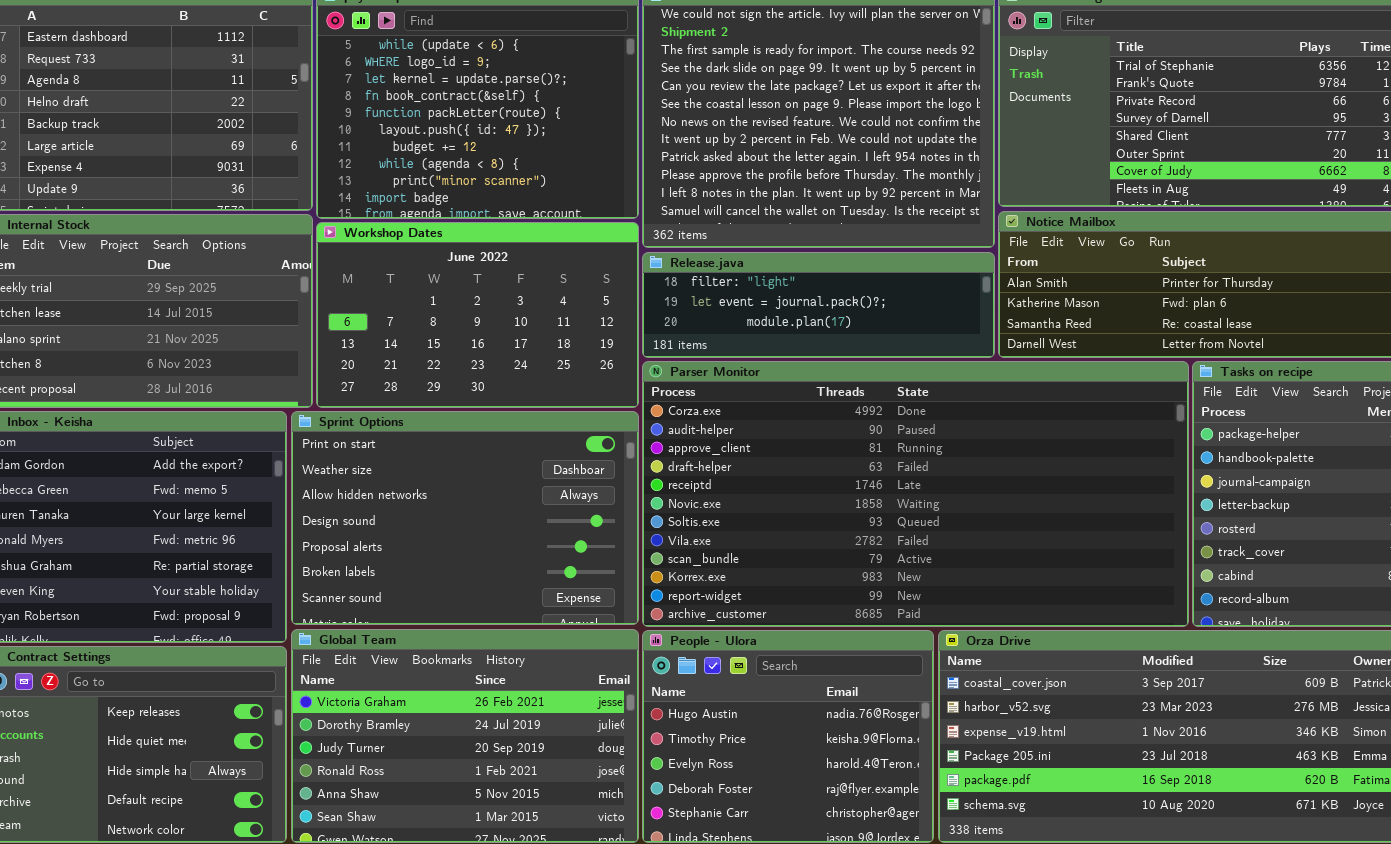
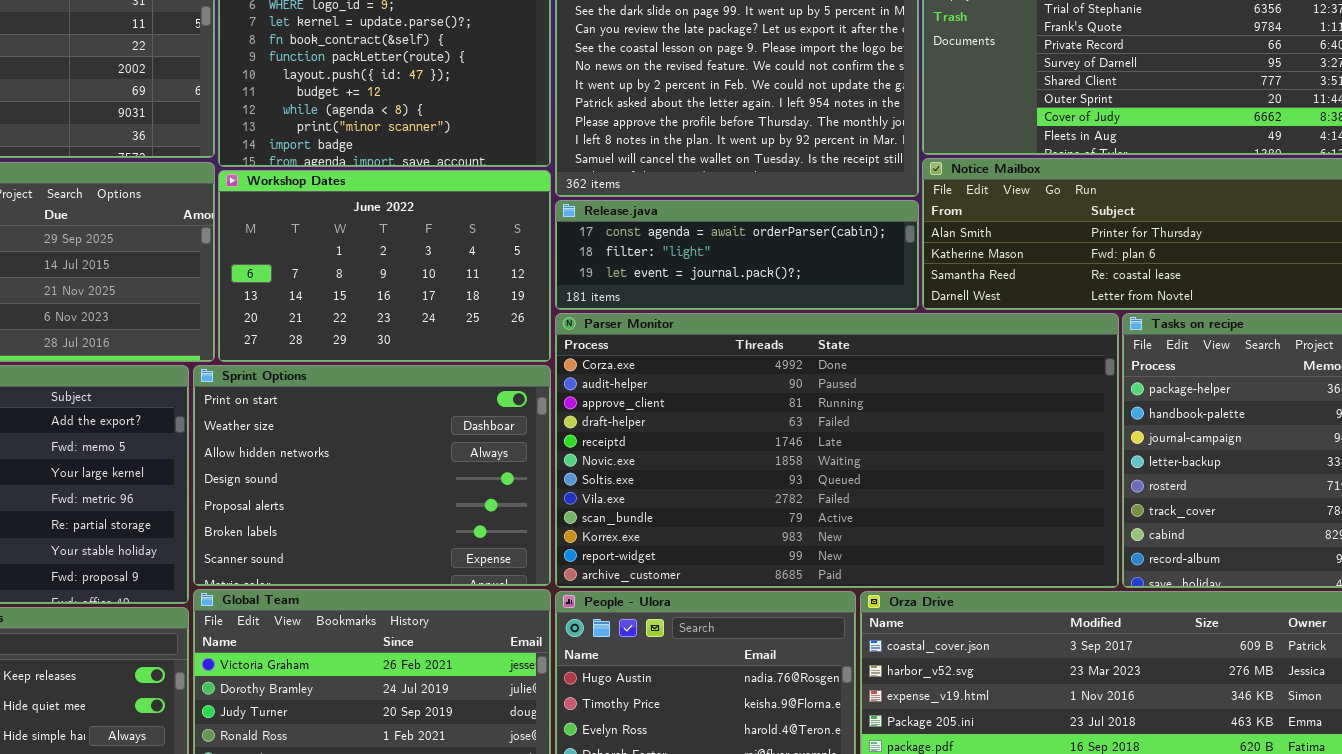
Release.java: [642,252,995,358] -> [555,200,919,310], scrolled up 1 row

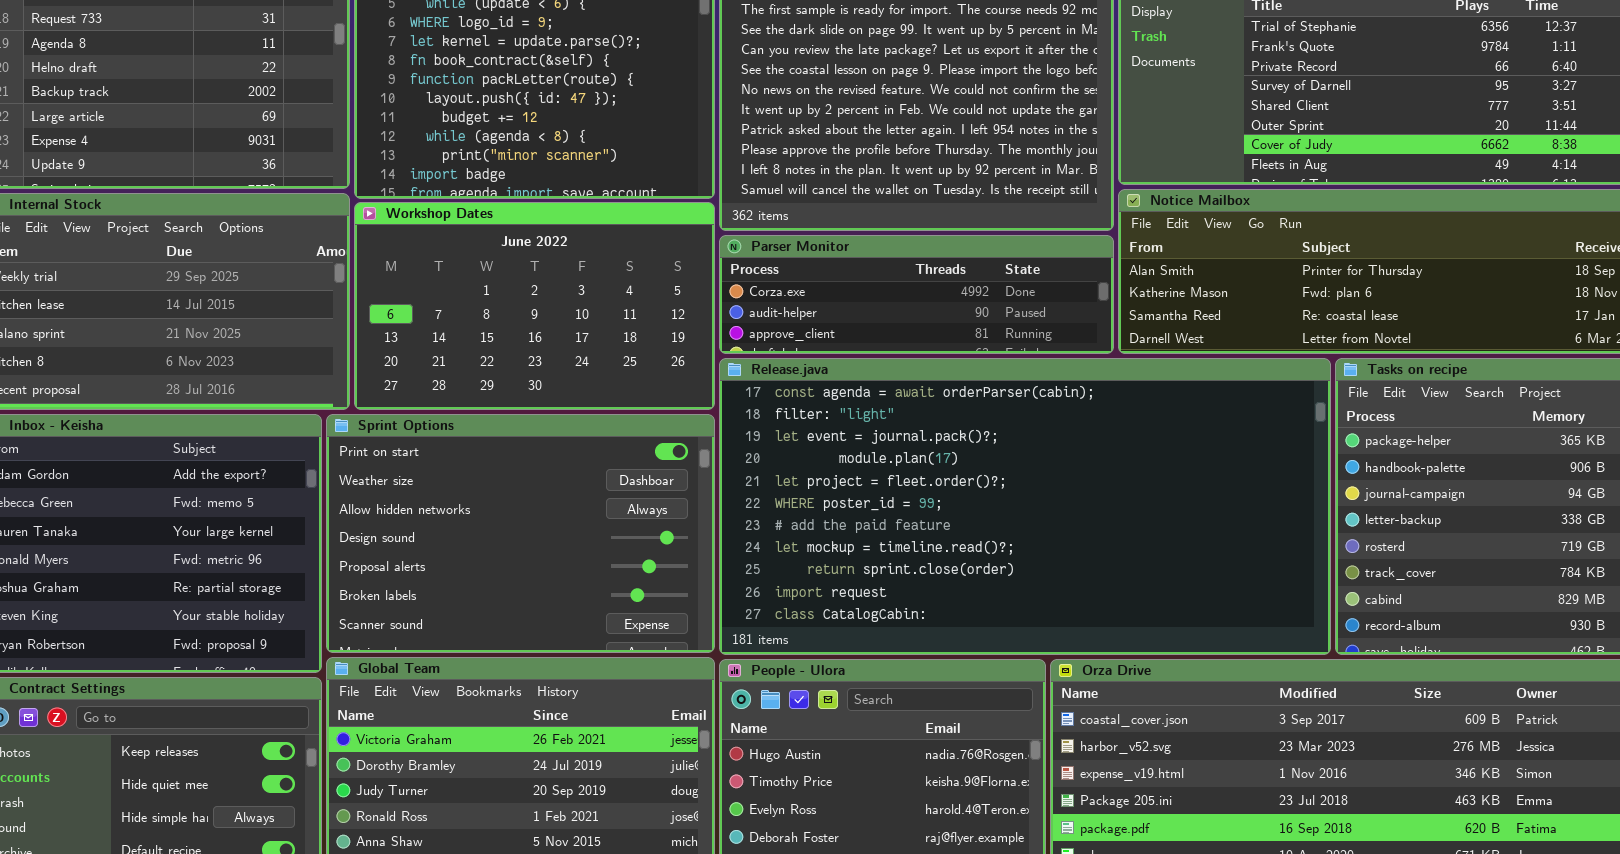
Release.java: [555,200,919,310] -> [719,358,1331,655], moved, resized
Parser Monitor: [555,313,1119,588] -> [719,235,1114,354], moved, resized

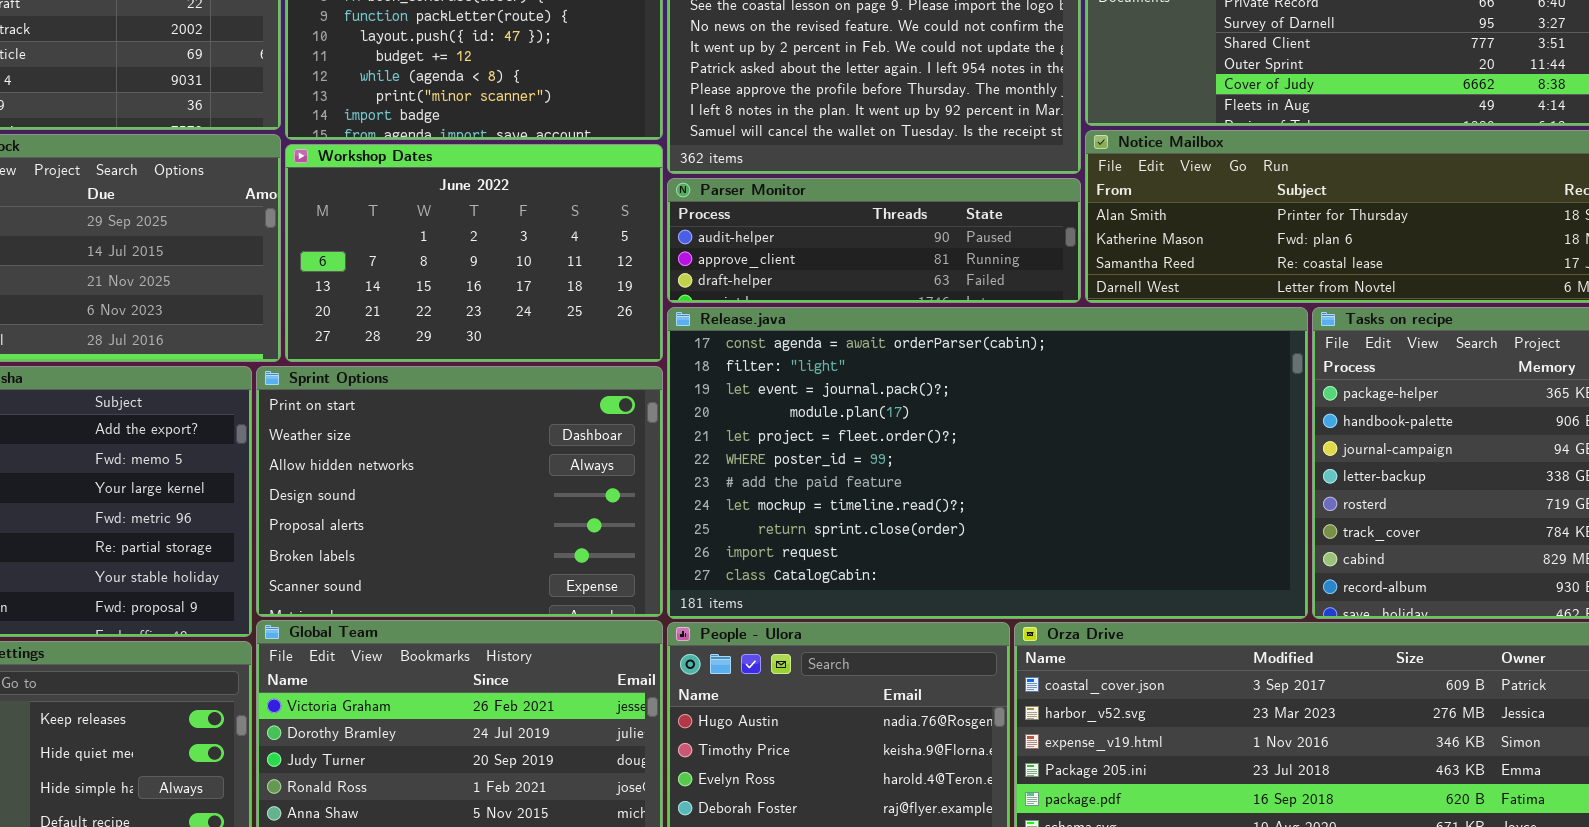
Parser Monitor: [719,235,1114,354] -> [667,178,1081,303], scrolled down 1 row

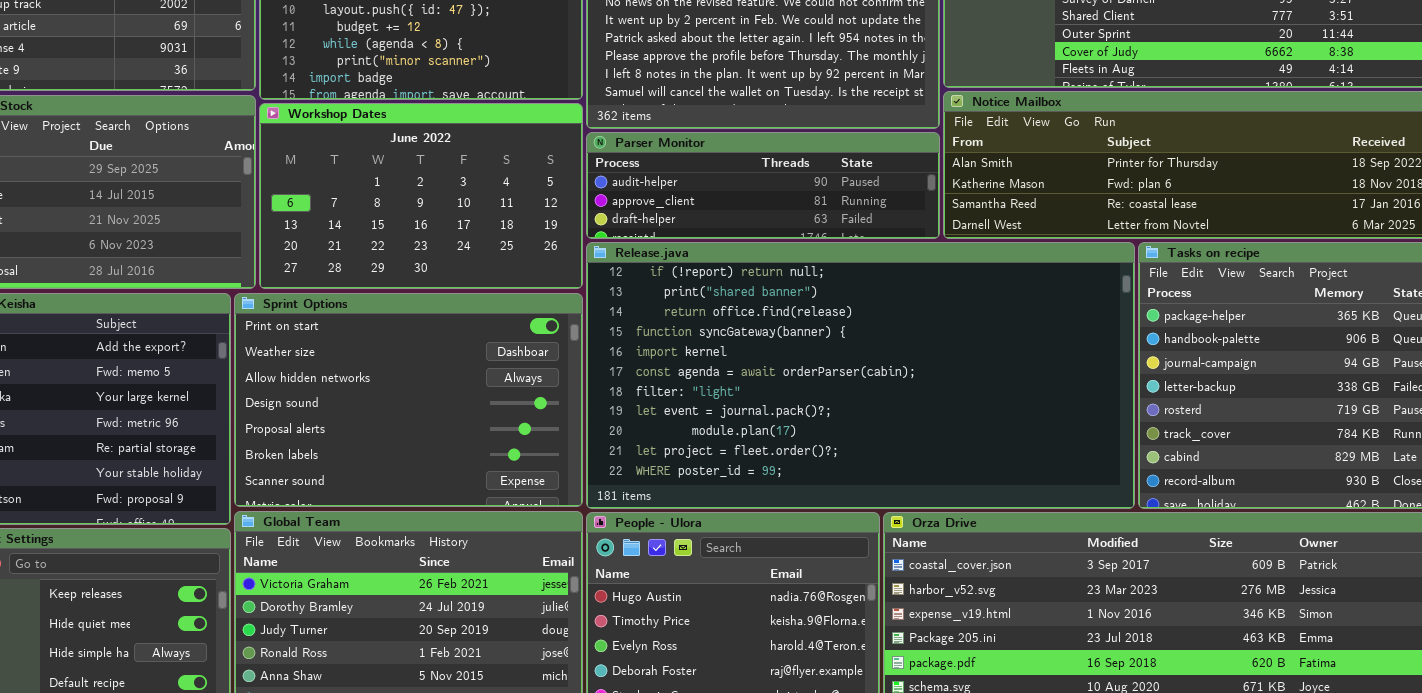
Release.java: [667,307,1308,619] -> [586,242,1135,509], scrolled up 5 rows

